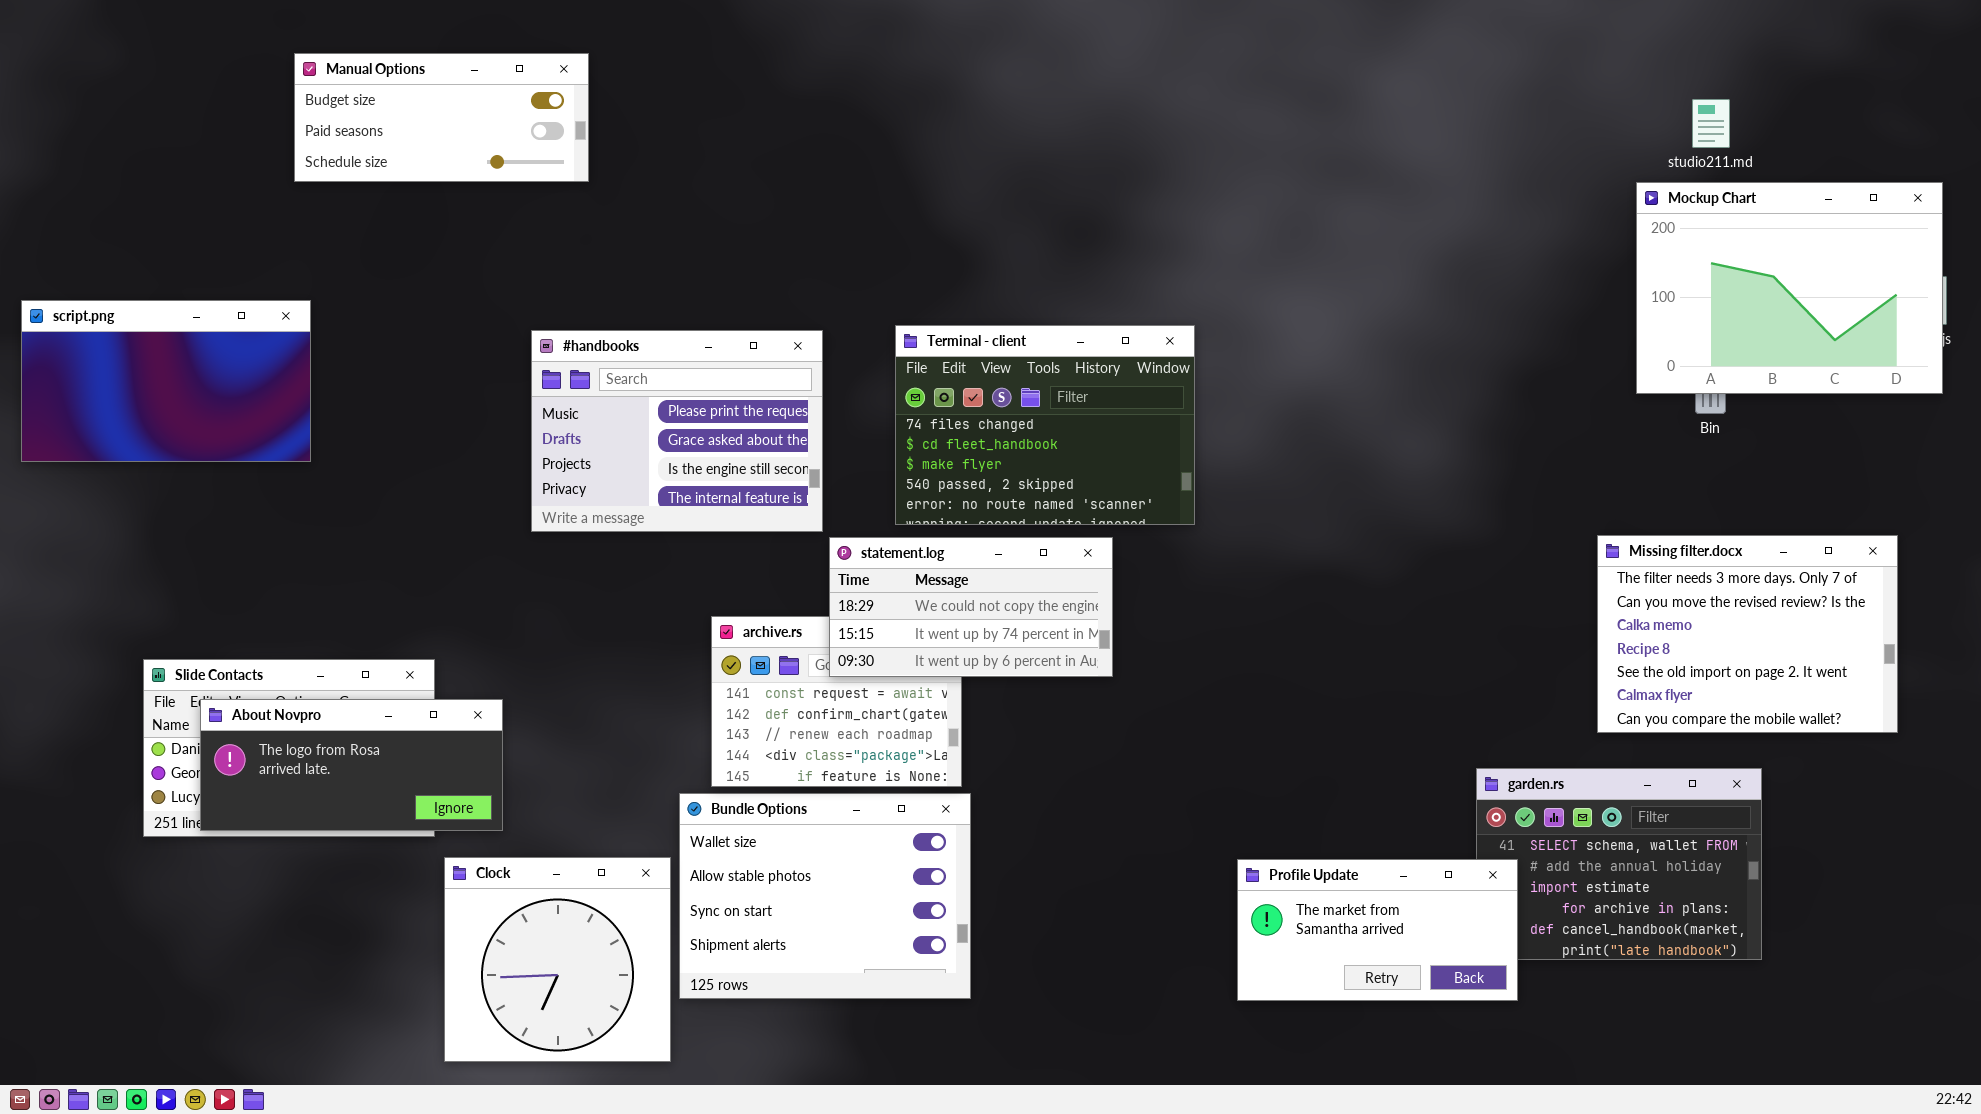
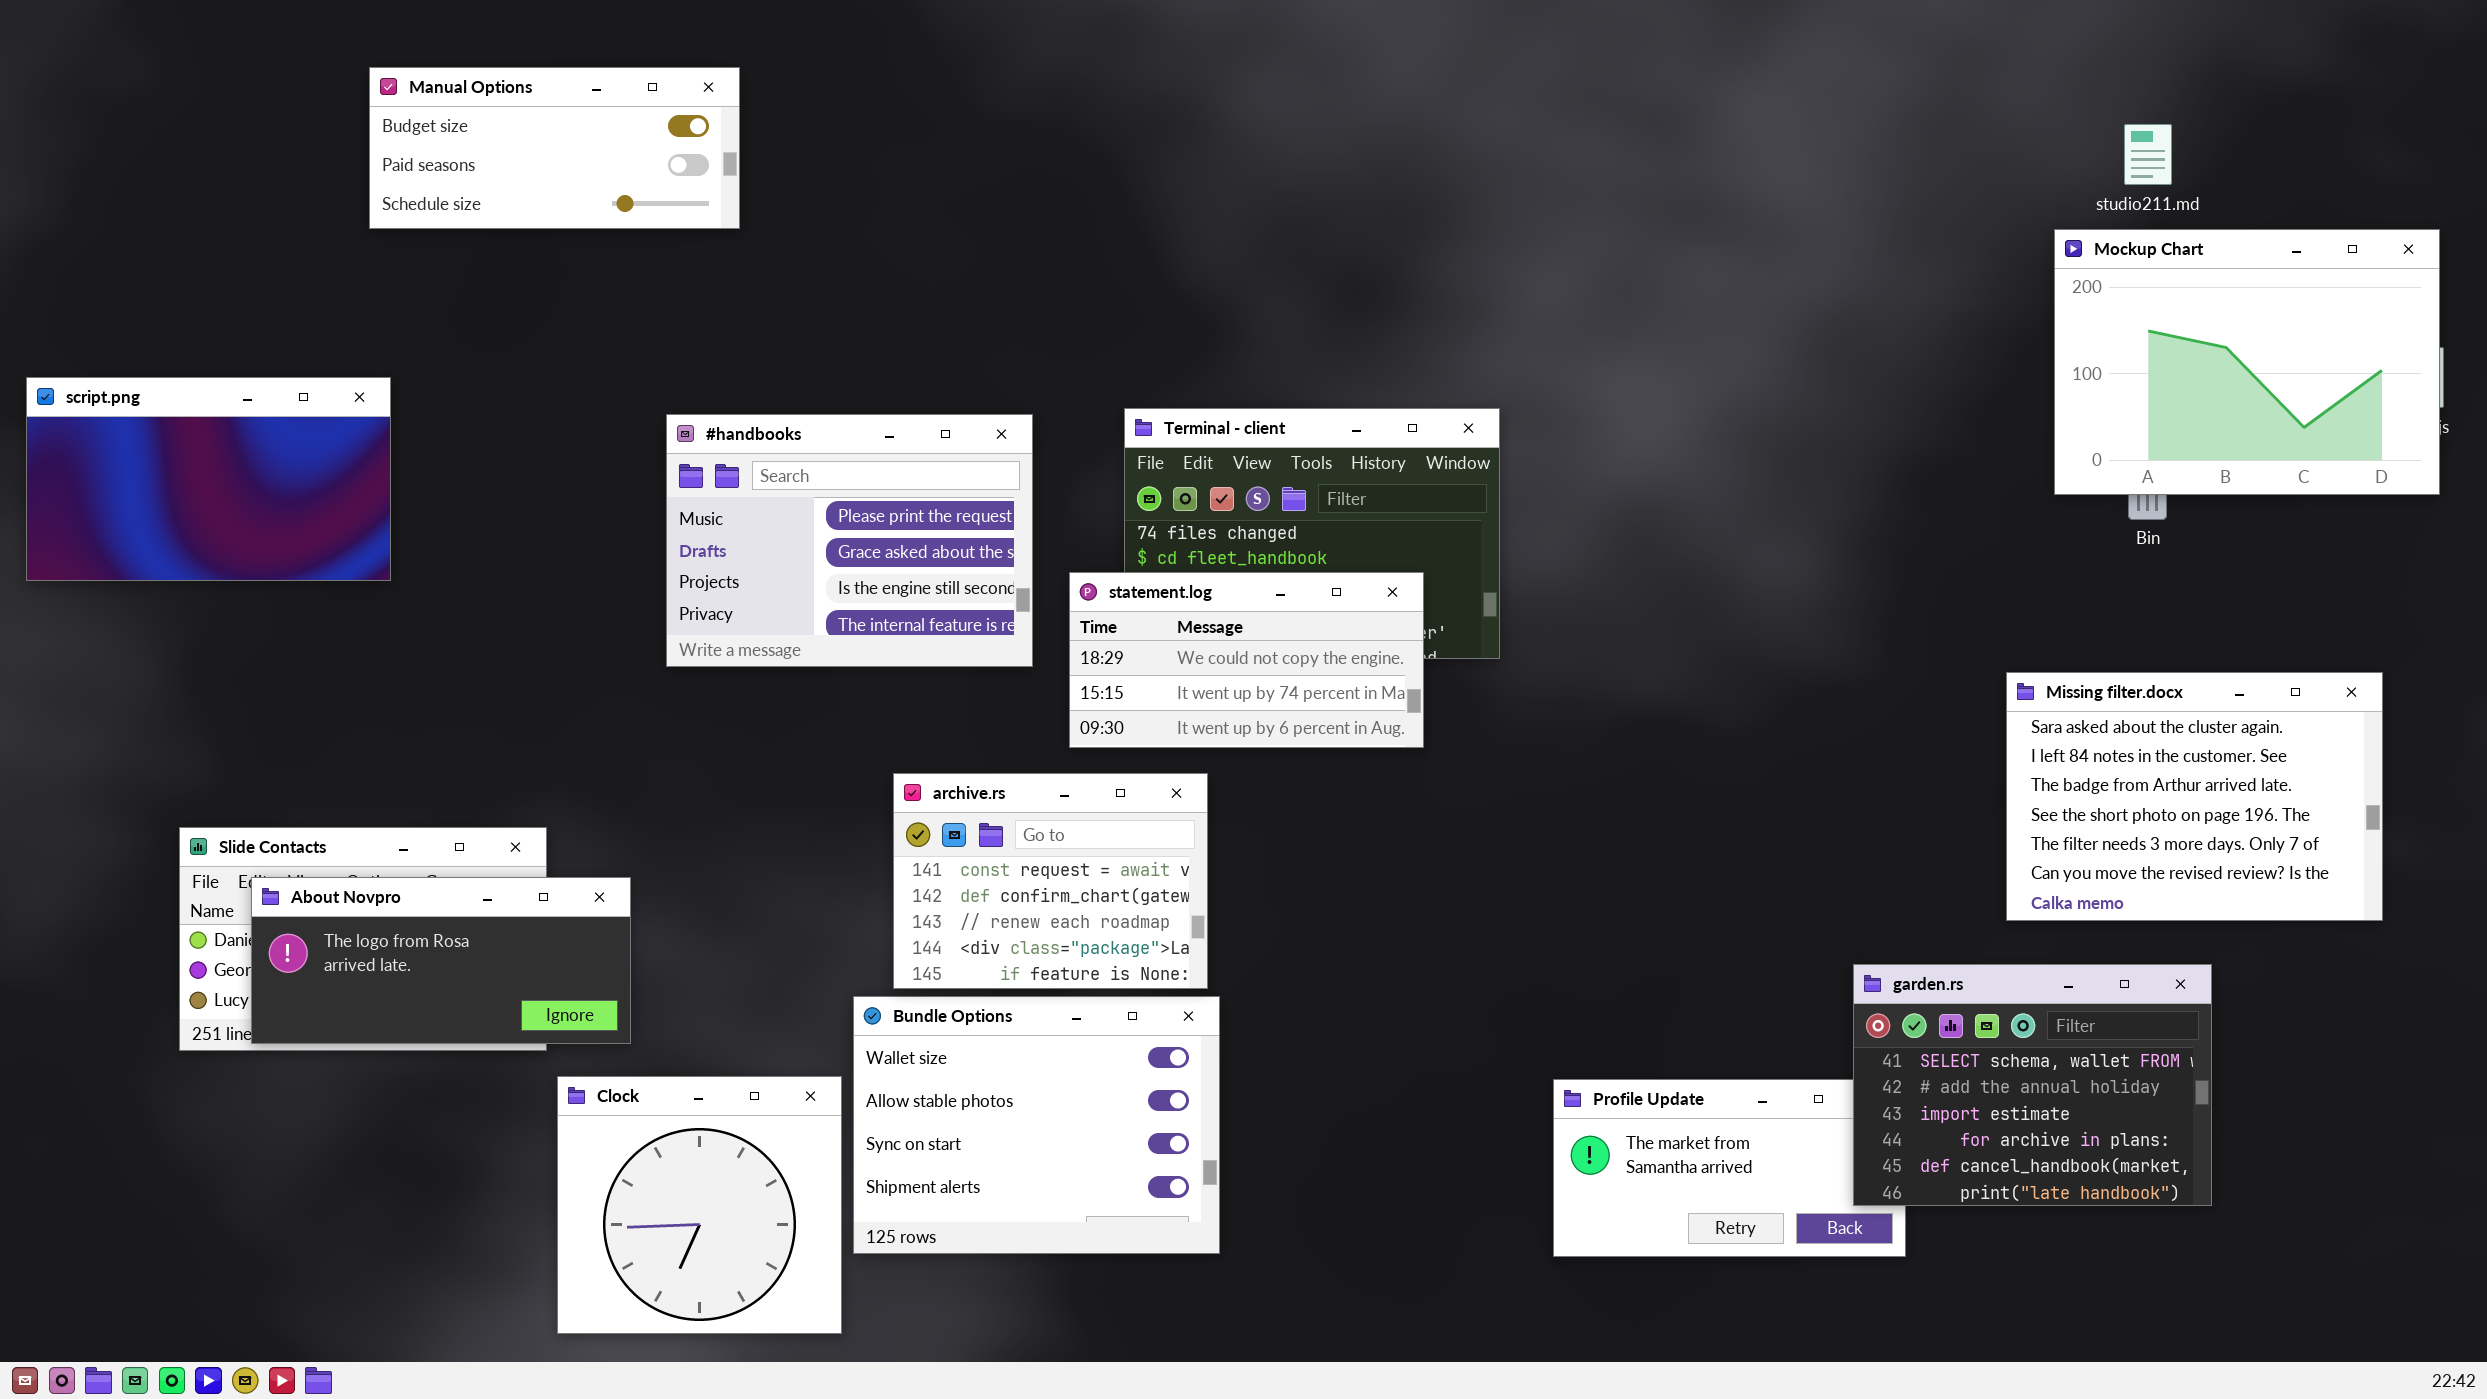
Missing filter.docx: [1597,535,1898,733] -> [2006,672,2383,921], scrolled up 4 rows
statement.log: [829,537,1113,677] -> [1069,572,1424,748], moved
garden.rs: [1476,768,1762,960] -> [1853,964,2212,1206], raised

